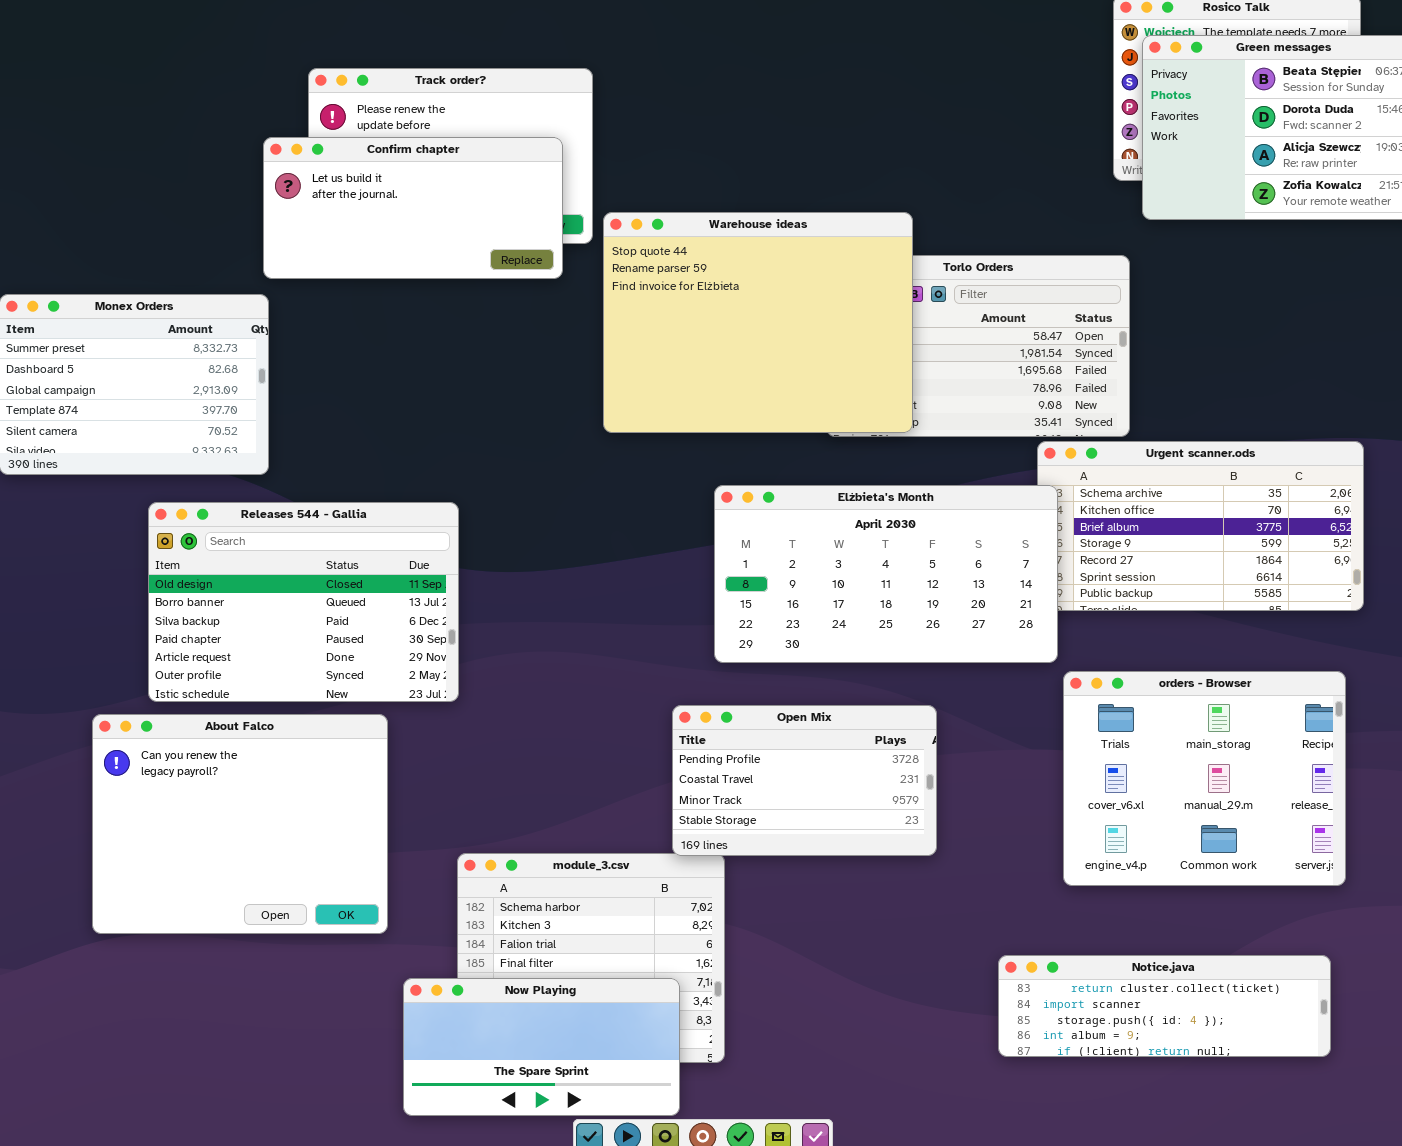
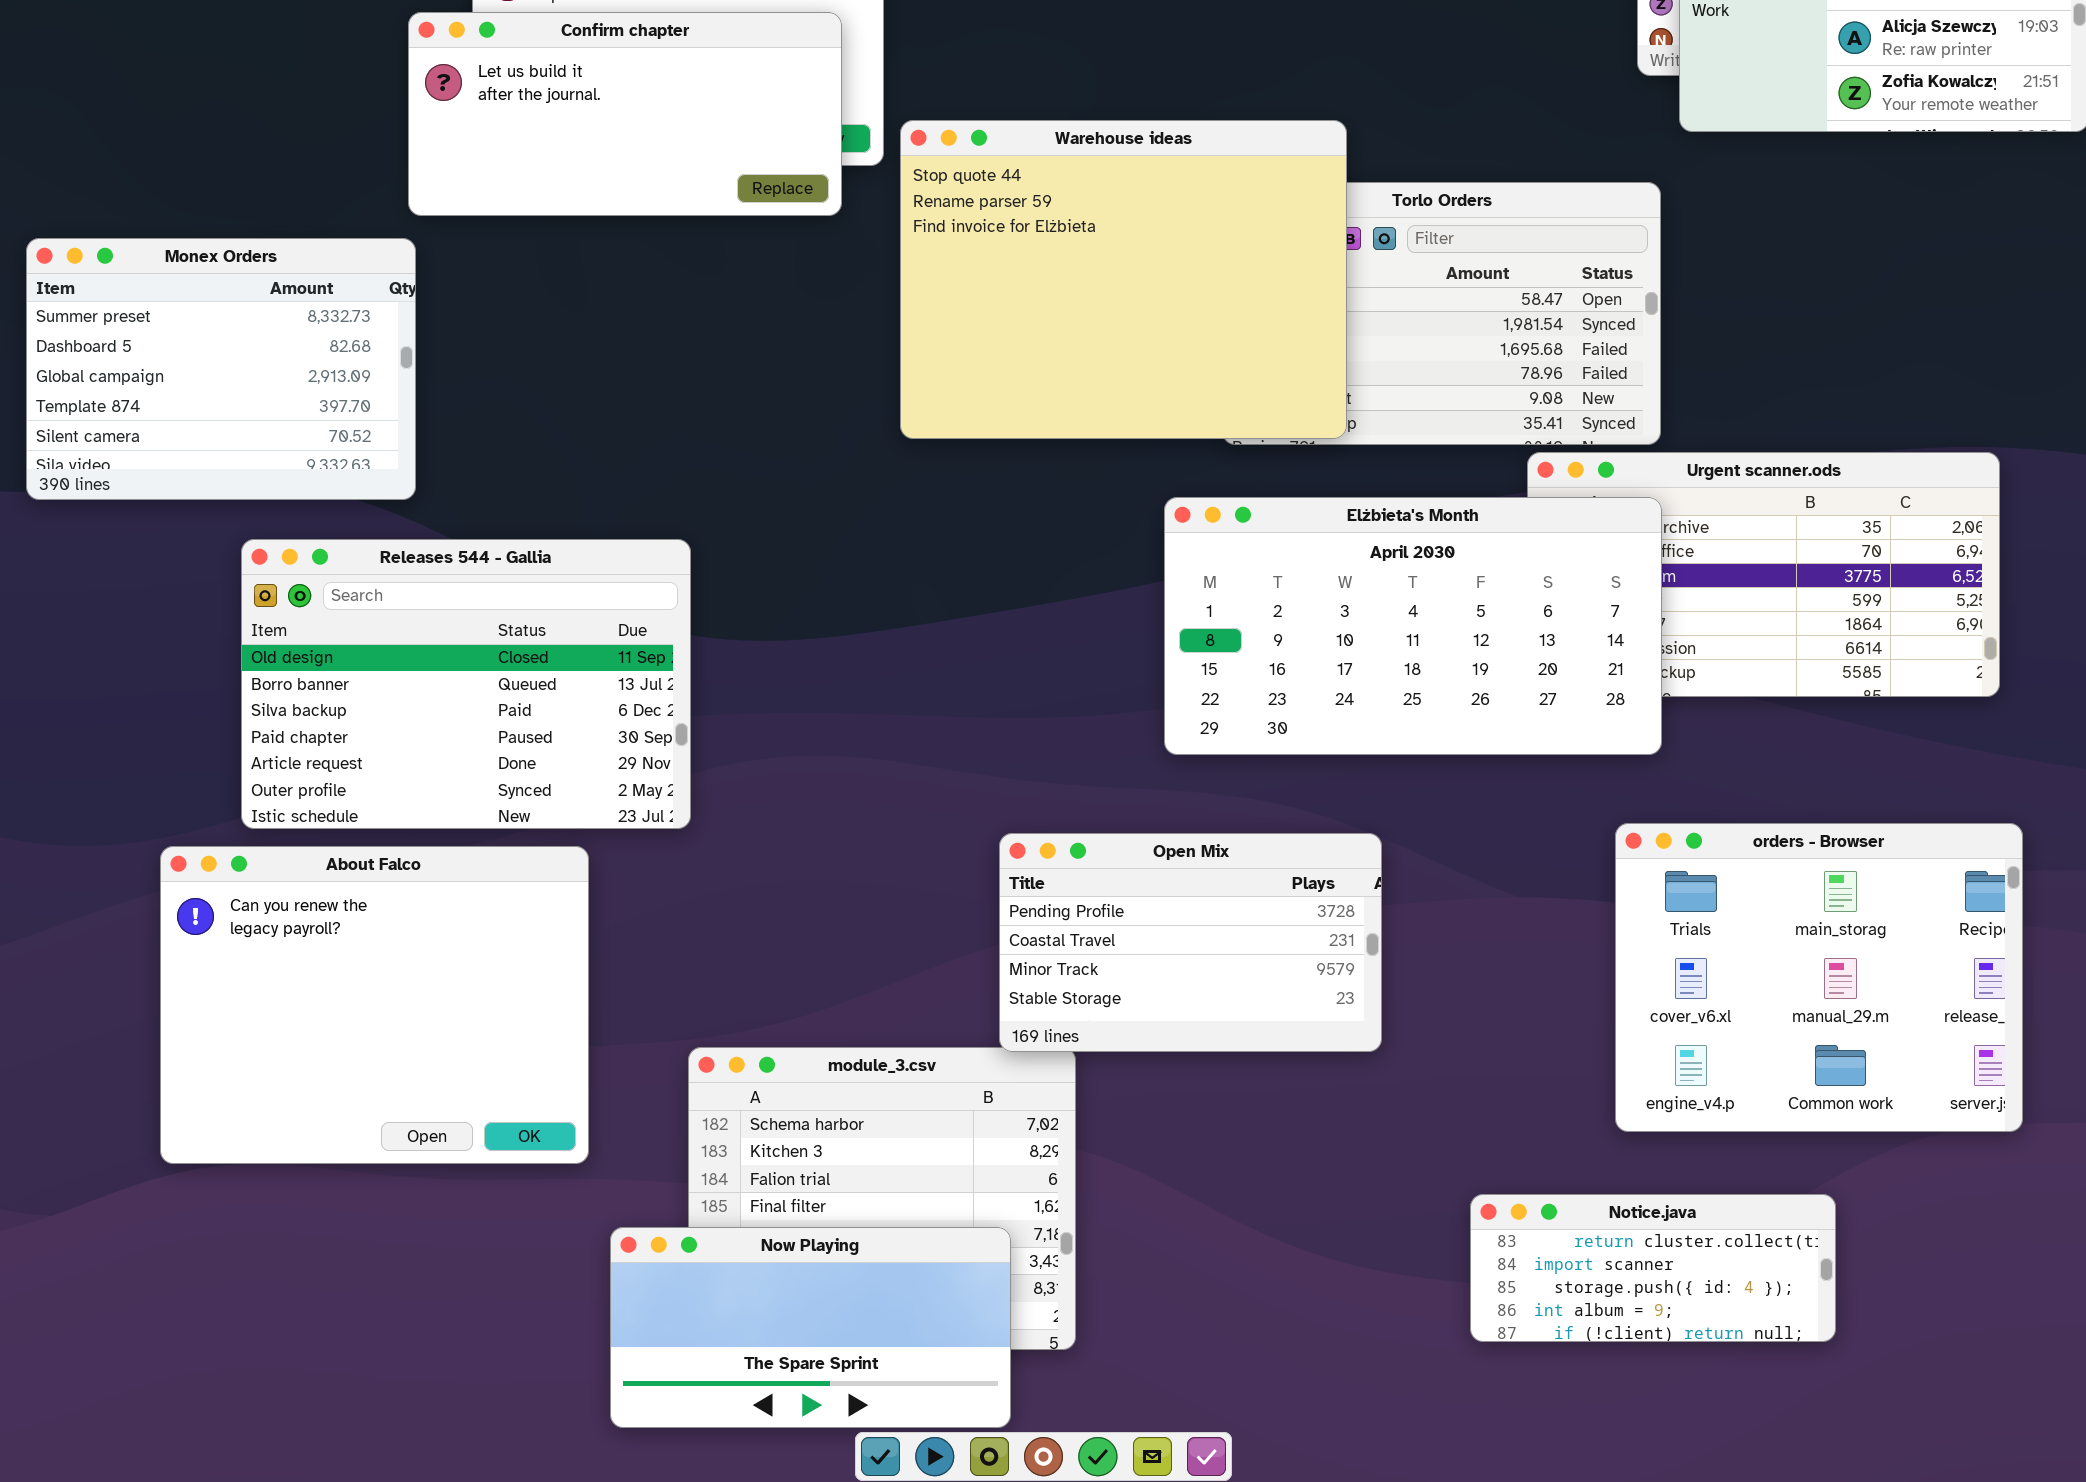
Elżbieta's Month: [714,485,1058,663] -> [1164,497,1662,755], moved
orders - Browser: [1063,671,1346,886] -> [1615,823,2023,1132], moved
Notice.java: [998,955,1331,1057] -> [1470,1194,1836,1342], resized

